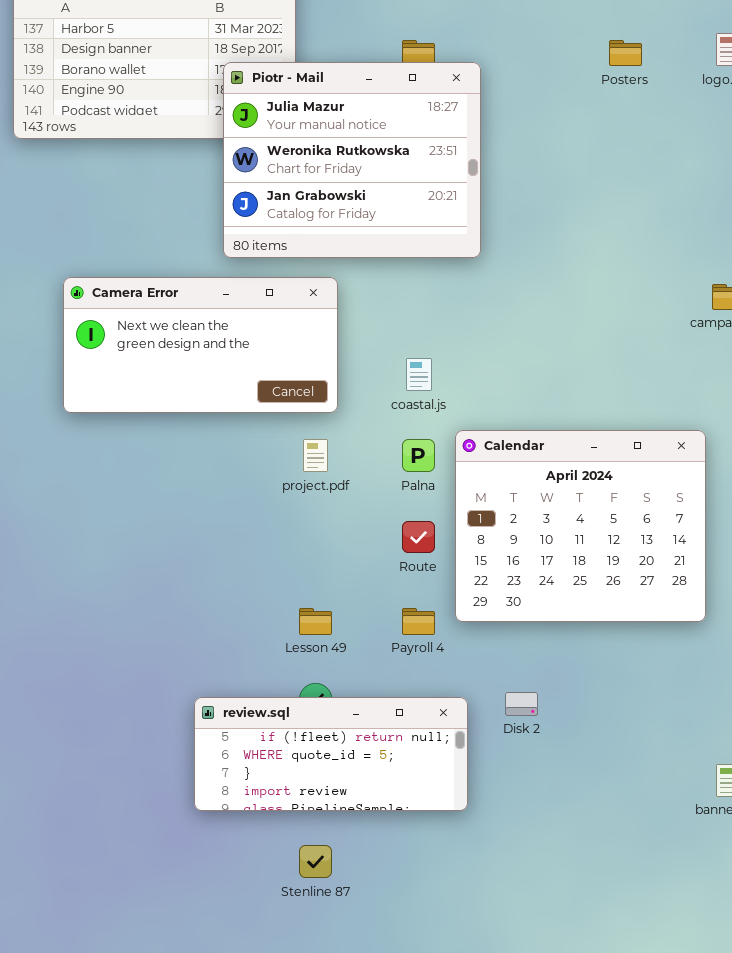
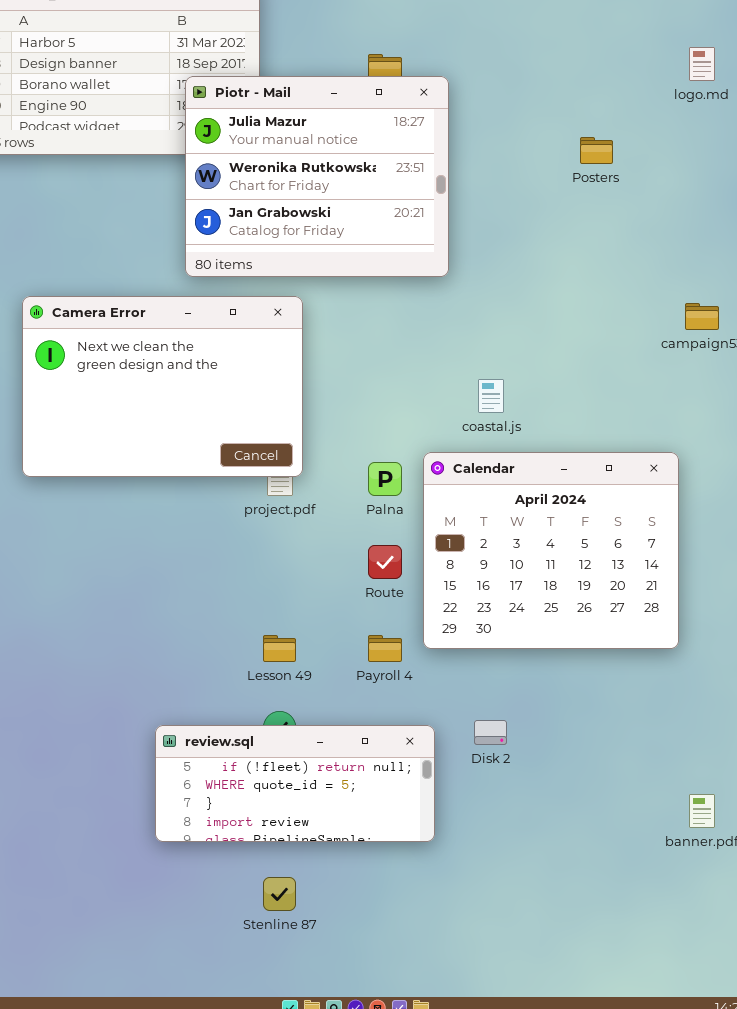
Posters: [609,40,642,66] -> [580,137,613,164], moved
Camera Error: [63,277,338,413] -> [22,296,303,477], resized
coastal.js: [406,358,432,391] -> [478,379,504,413], moved

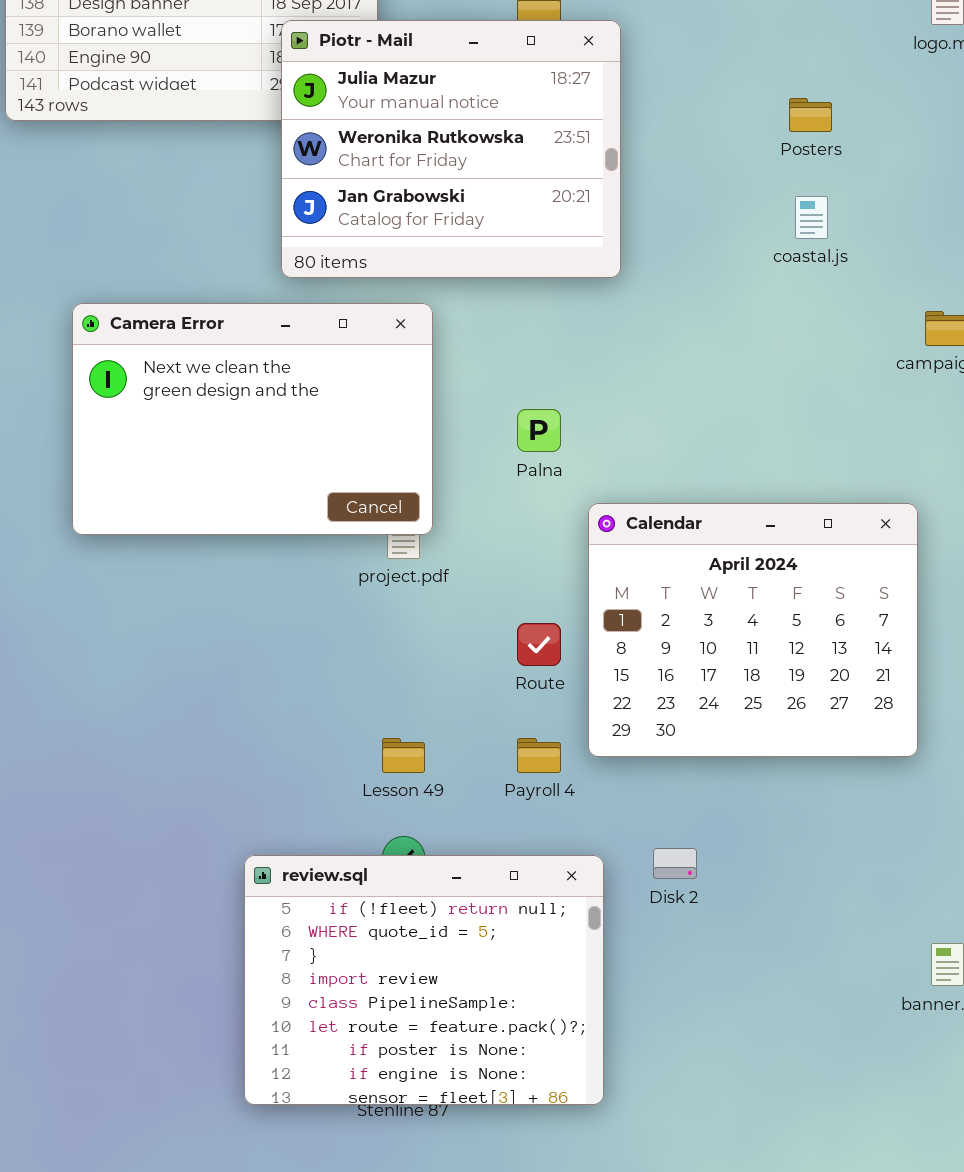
coastal.js: [478,379,504,413] -> [795,196,828,239], moved
Palna: [368,462,402,496] -> [517,409,561,452], moved
review.sql: [155,725,435,842] -> [244,855,604,1105], resized

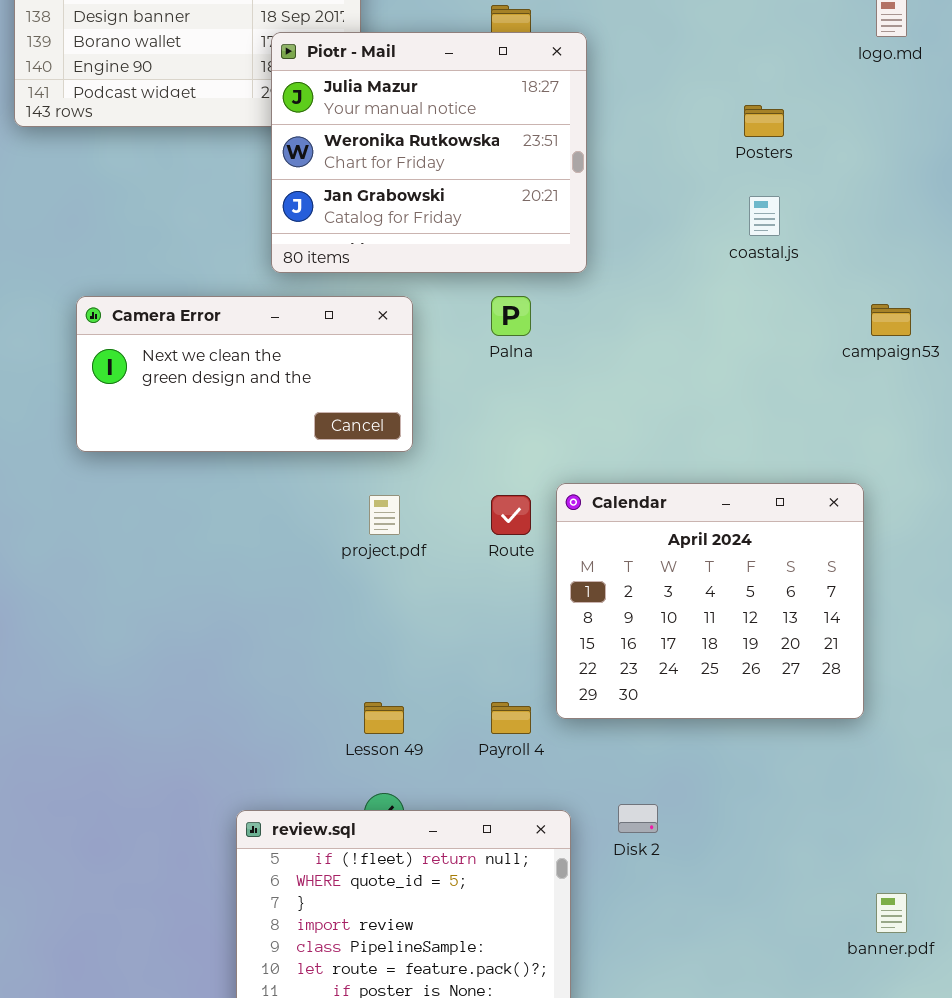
Camera Error: [72,303,433,535] -> [76,296,413,452], resized
Palna: [517,409,561,452] -> [491,296,531,336], moved
Route: [517,623,561,666] -> [491,495,531,535], moved

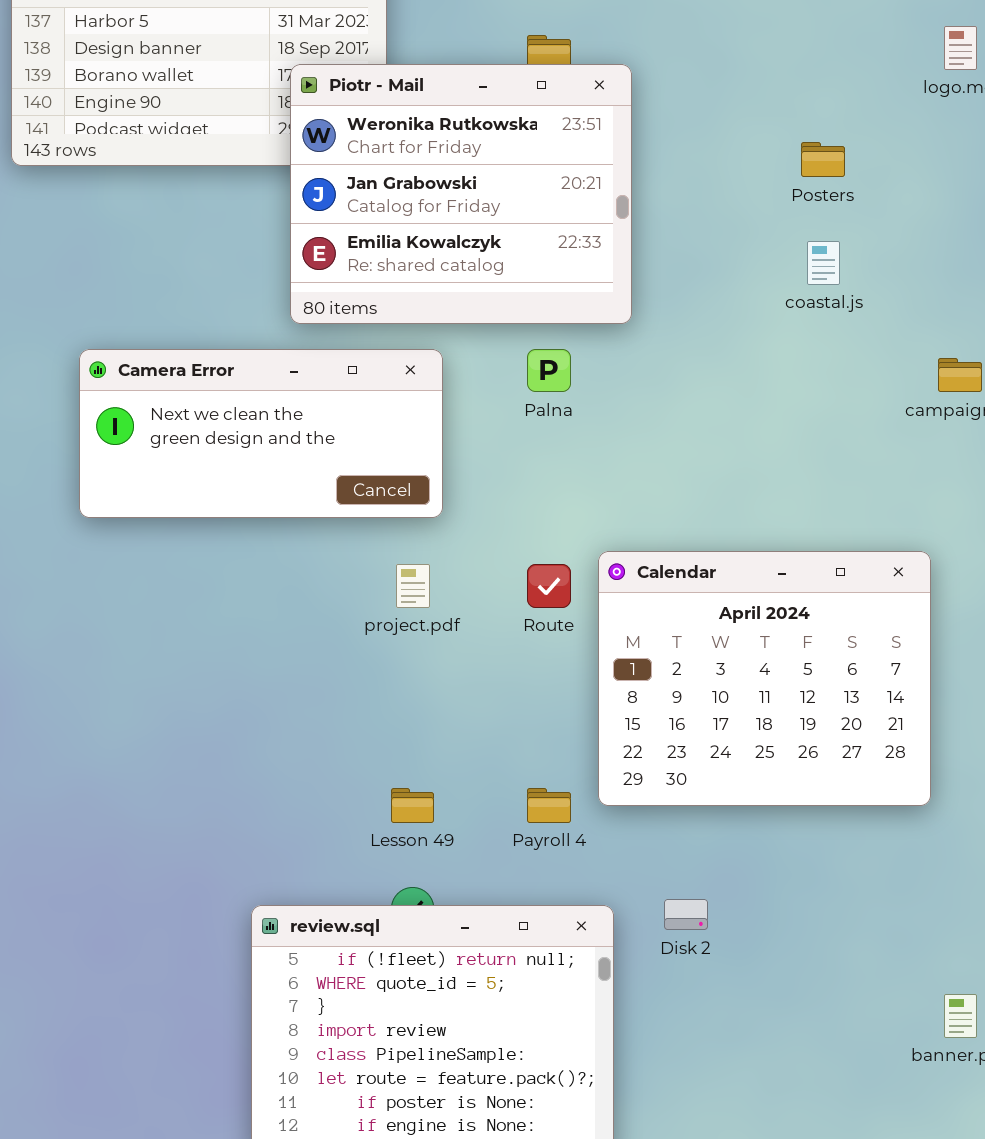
Piotr - Mail: [271,32,587,273] -> [290,64,632,324], scrolled down 1 row

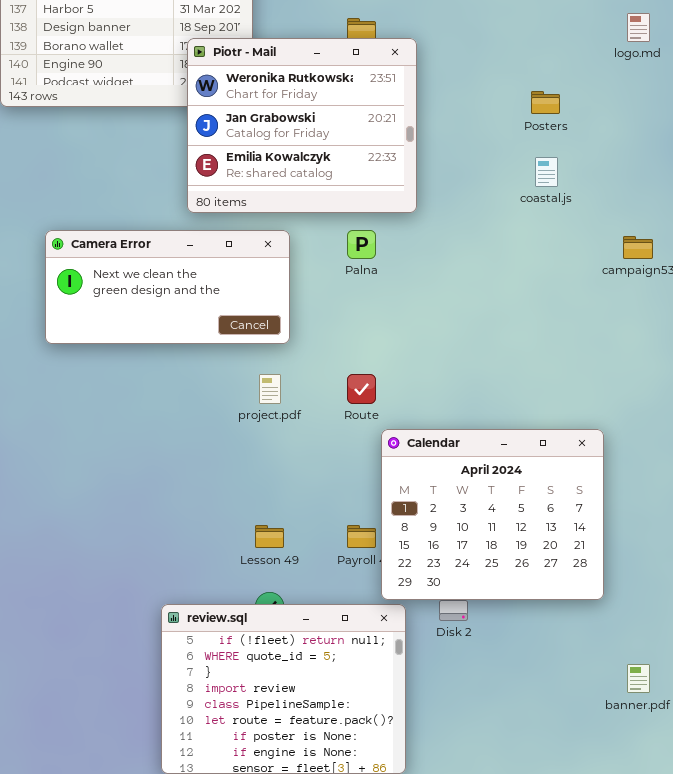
Calendar: [598,551,931,806] -> [381,429,604,600], moved

